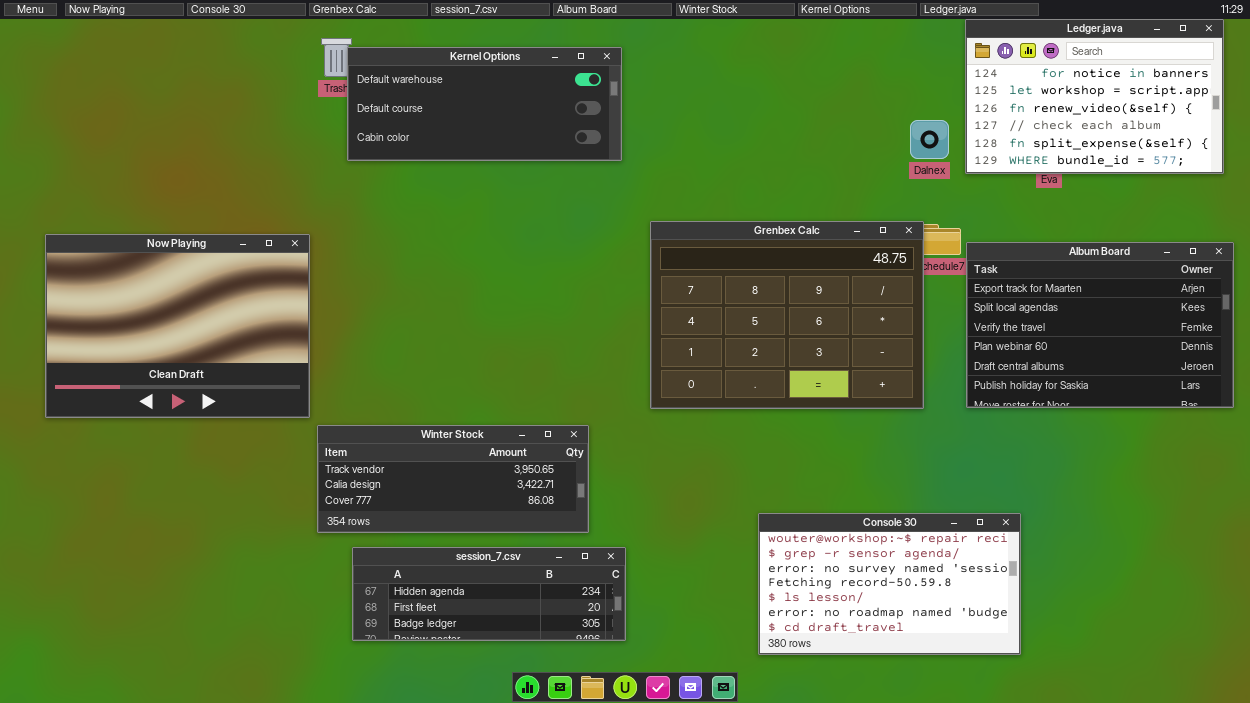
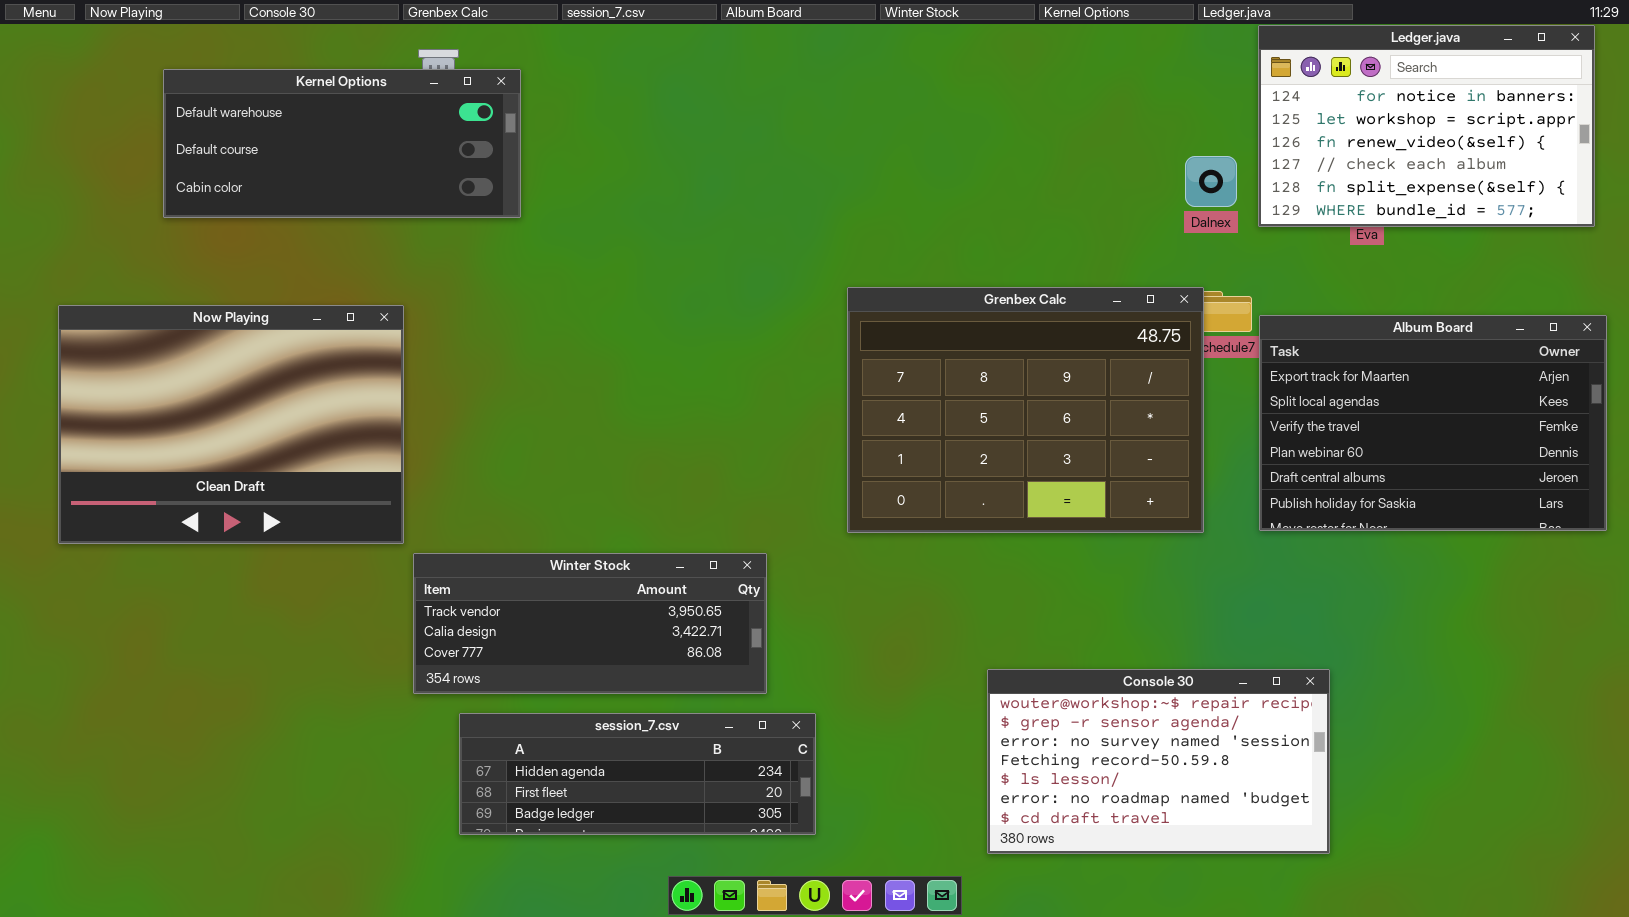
Kernel Options: [347,47,622,161] -> [163,69,521,218], moved

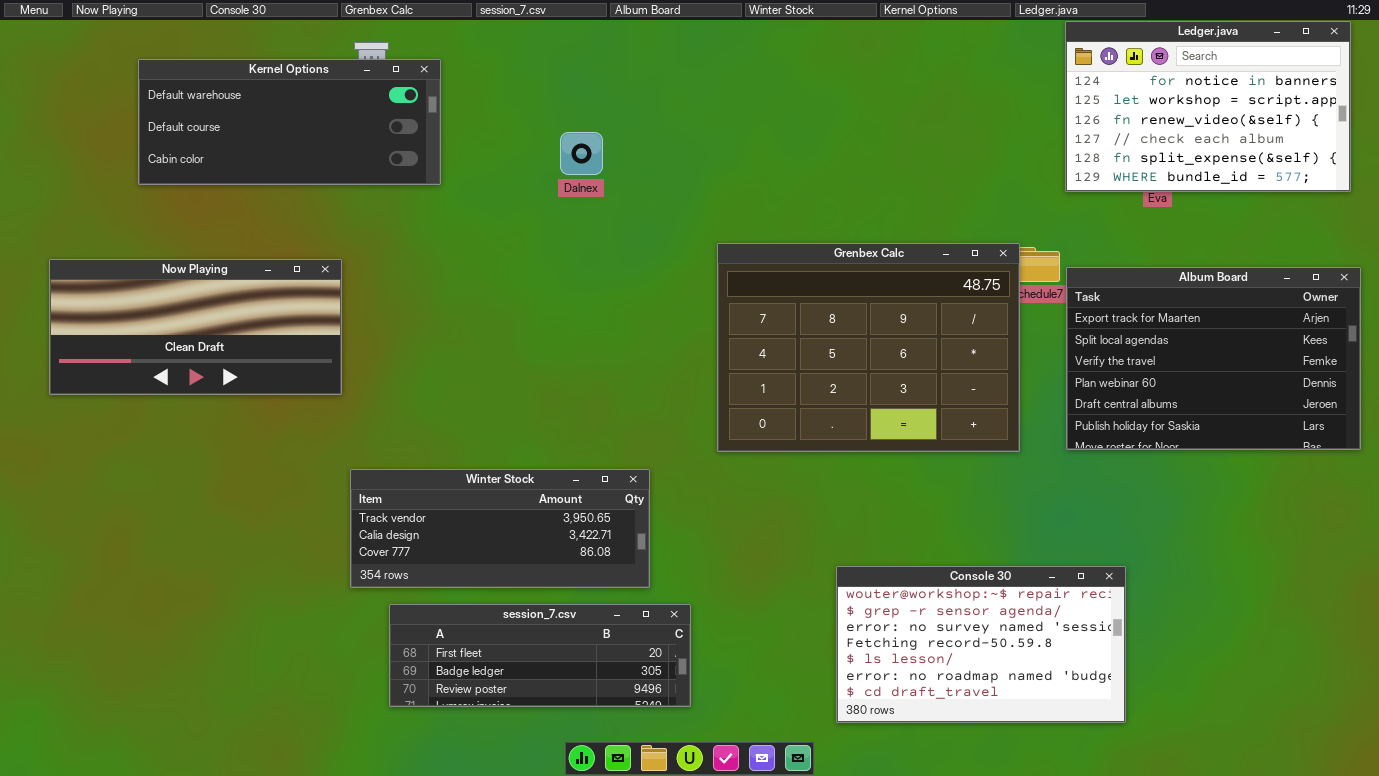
Dalnex: [1185,156,1237,207] -> [560,132,603,175], moved
Now Playing: [58,305,404,544] -> [49,259,342,395], resized
session_7.csv: [459,713,816,835] -> [389,604,691,707], scrolled down 1 row

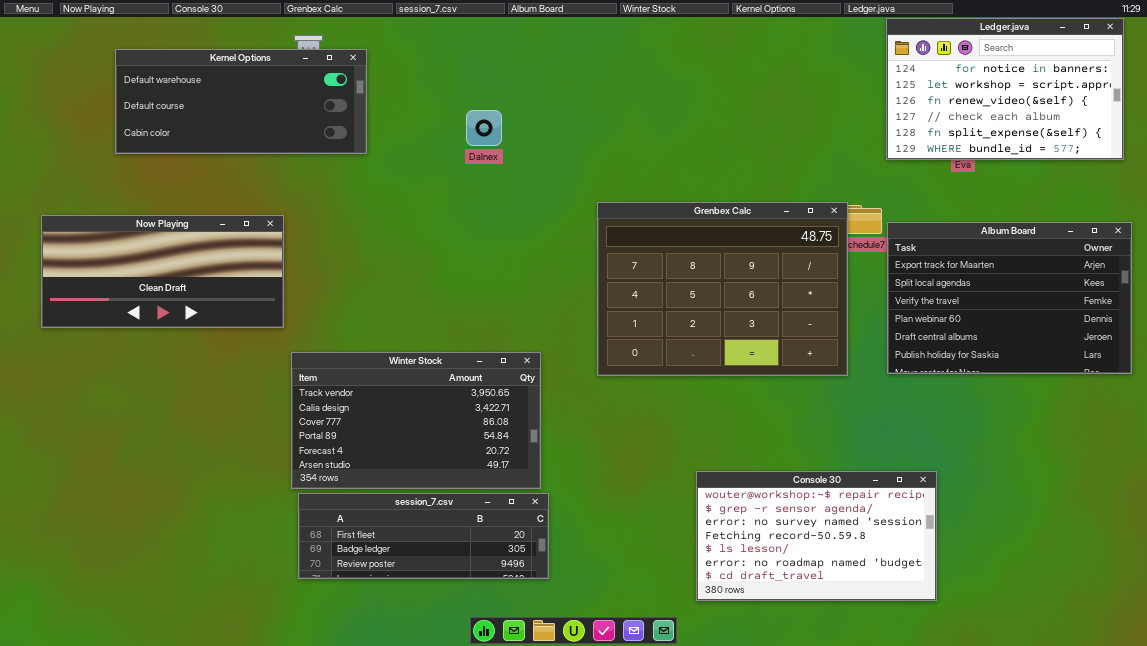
Winter Stock: [350,469,650,588] -> [291,352,541,489], resized
session_7.csv: [389,604,691,707] -> [298,493,549,579], moved

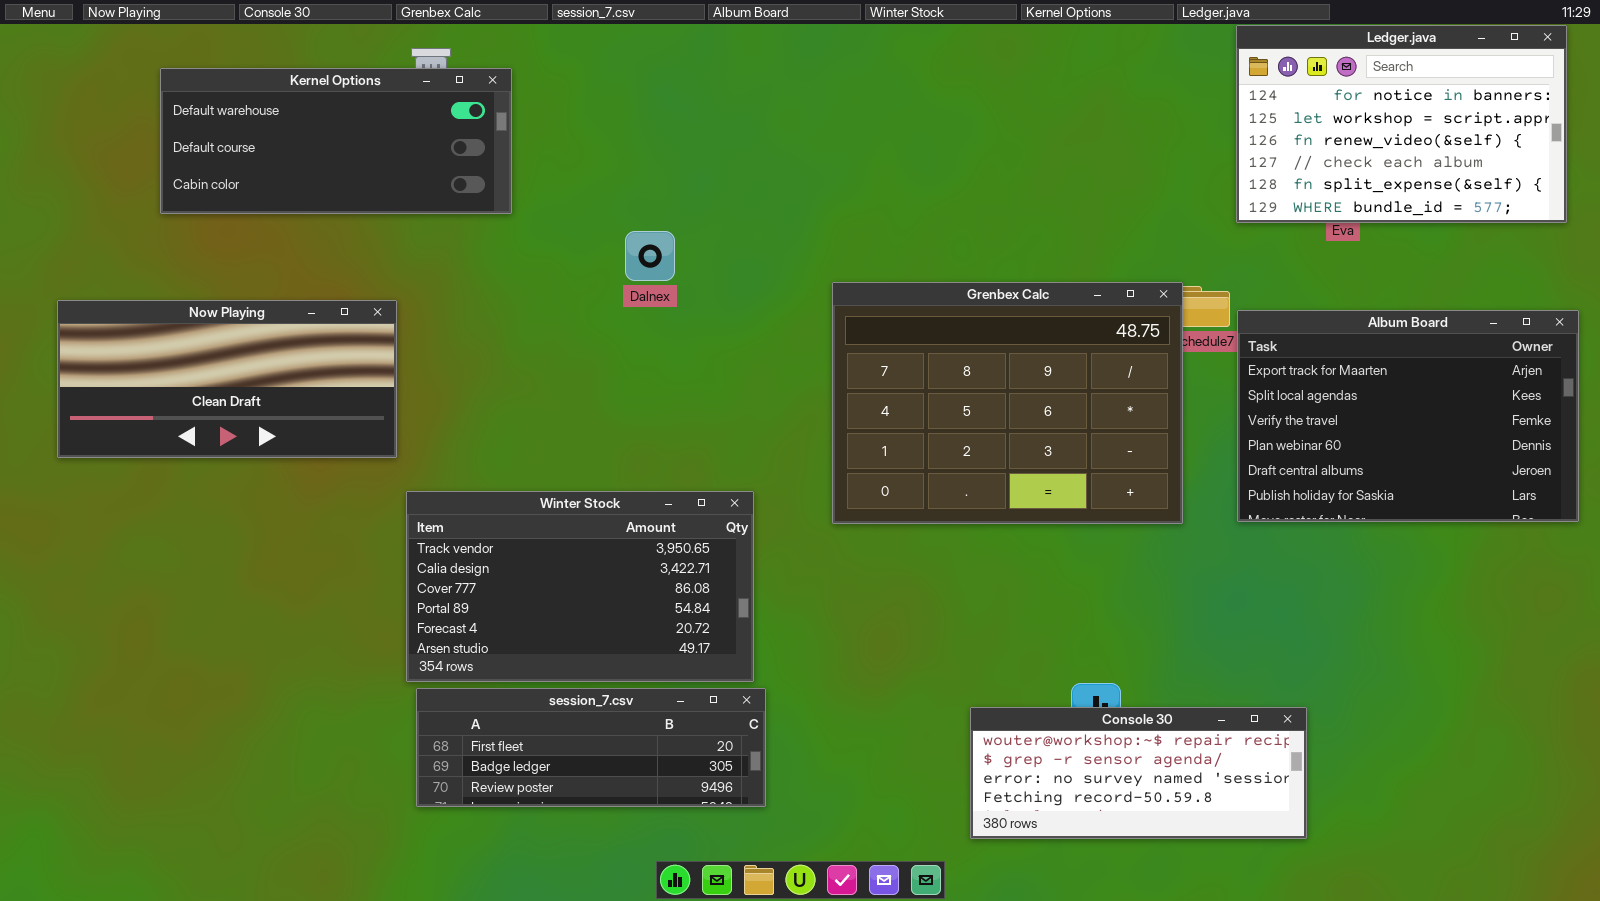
Dalnex: [466,110,502,146] -> [625,231,675,281], moved
Console 30: [696,471,937,601] -> [970,707,1307,839], resized

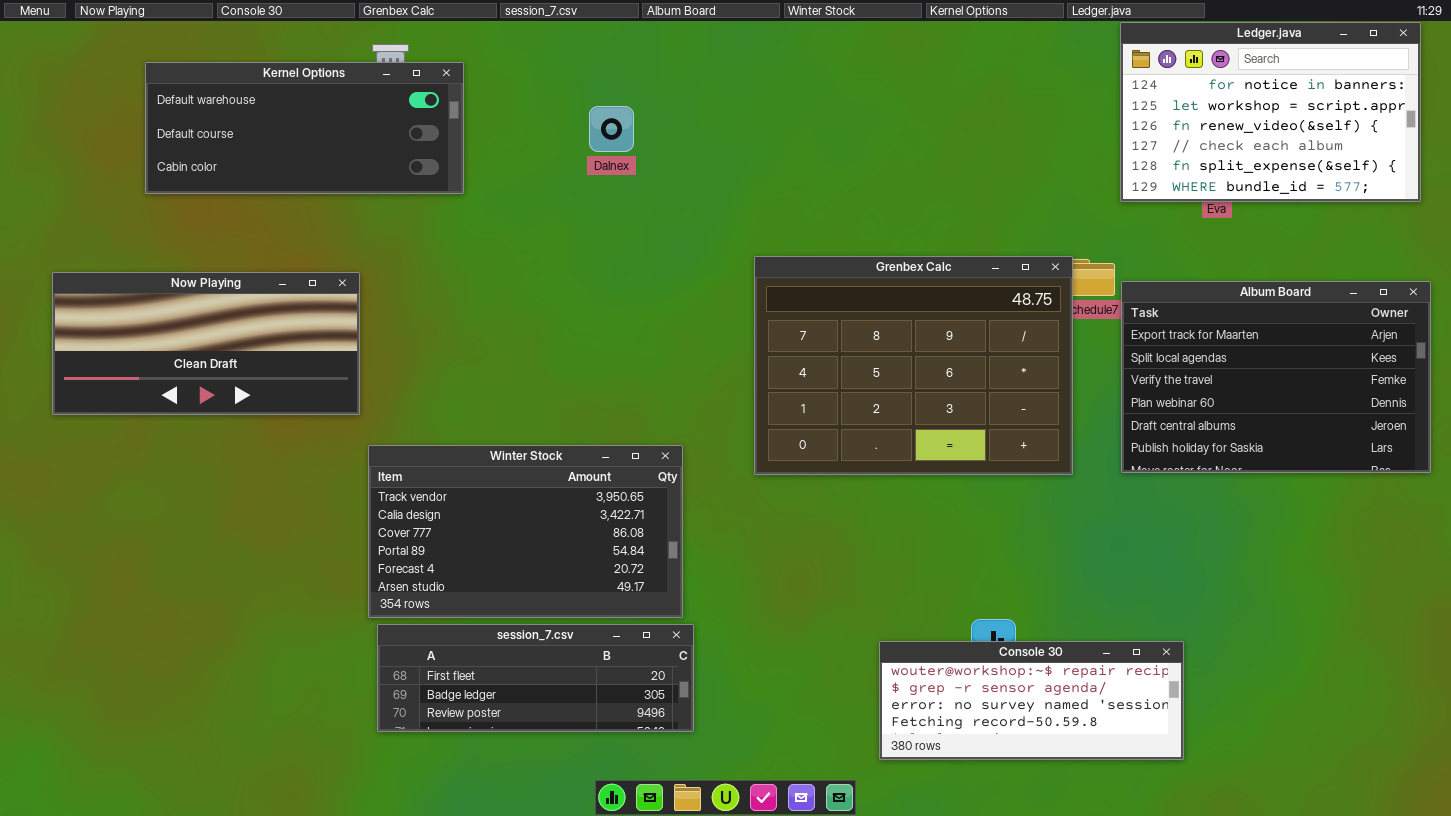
Dalnex: [625,231,675,281] -> [589,106,634,152], moved

